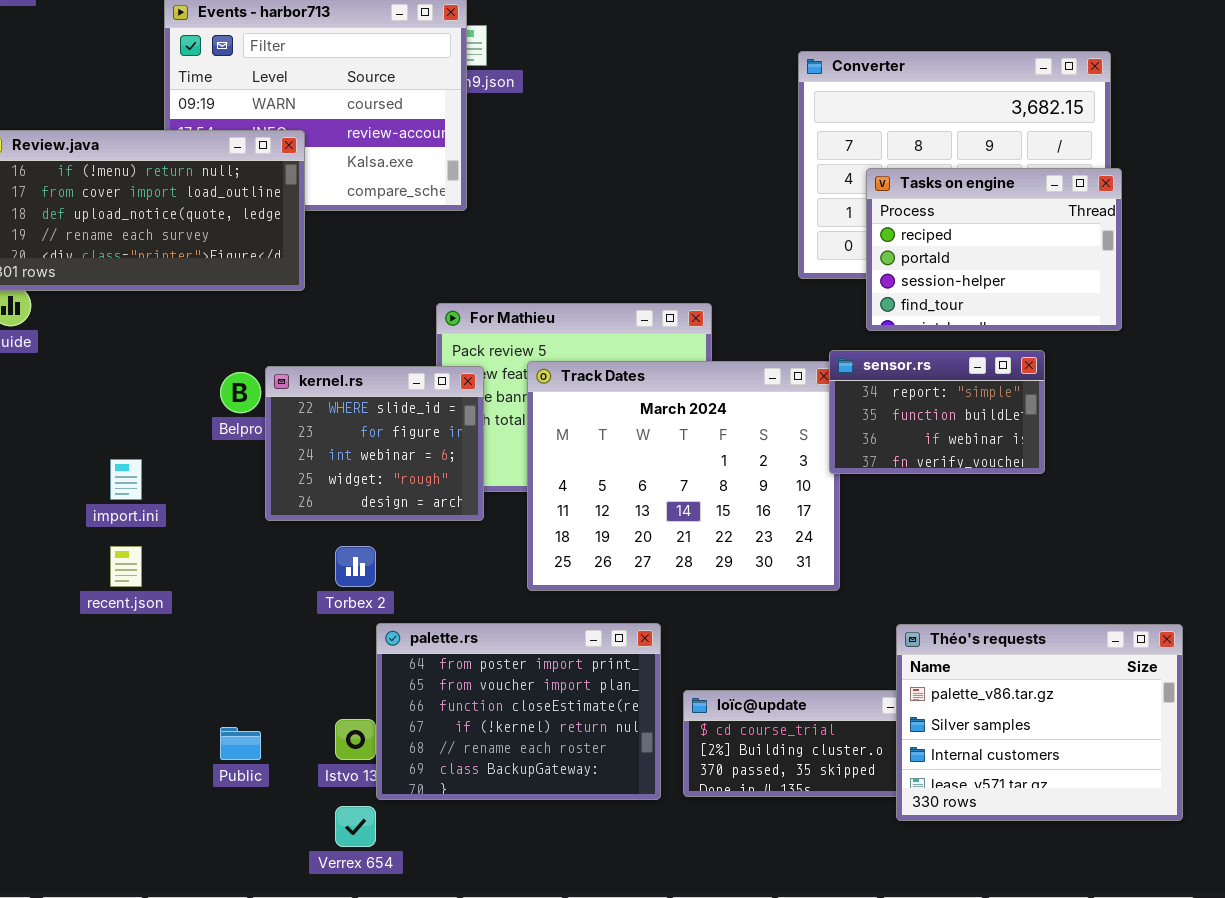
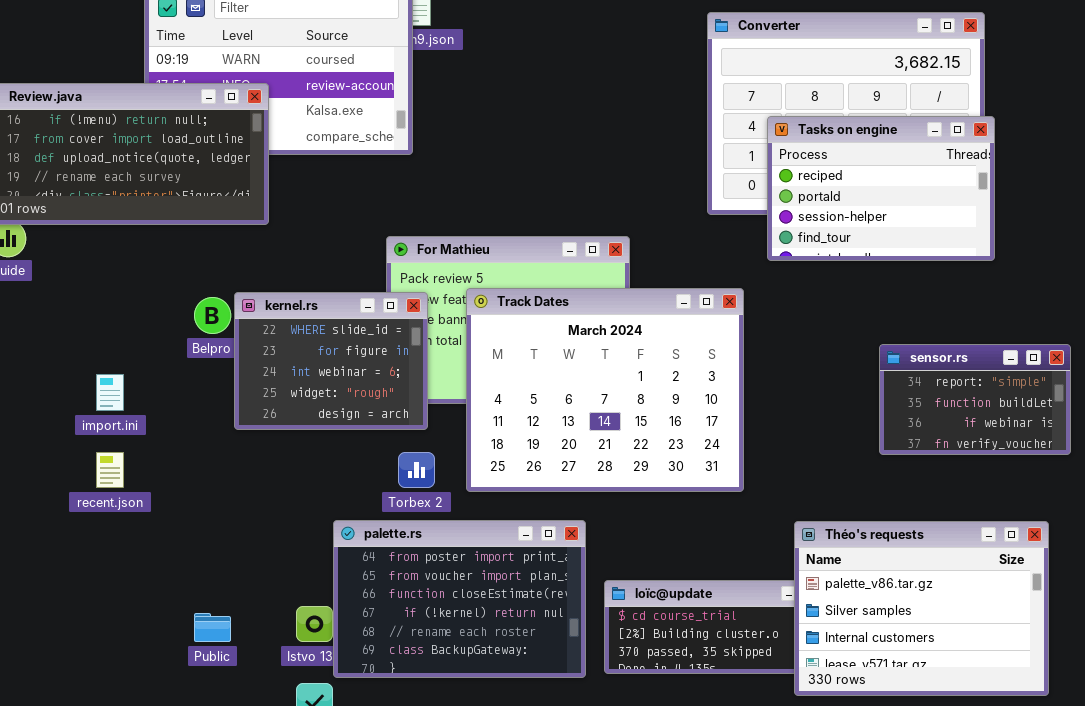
sensor.rs: [829,350,1045,474] -> [879,344,1071,455], moved
Torbex 2: [335,546,376,587] -> [398,452,435,488], moved

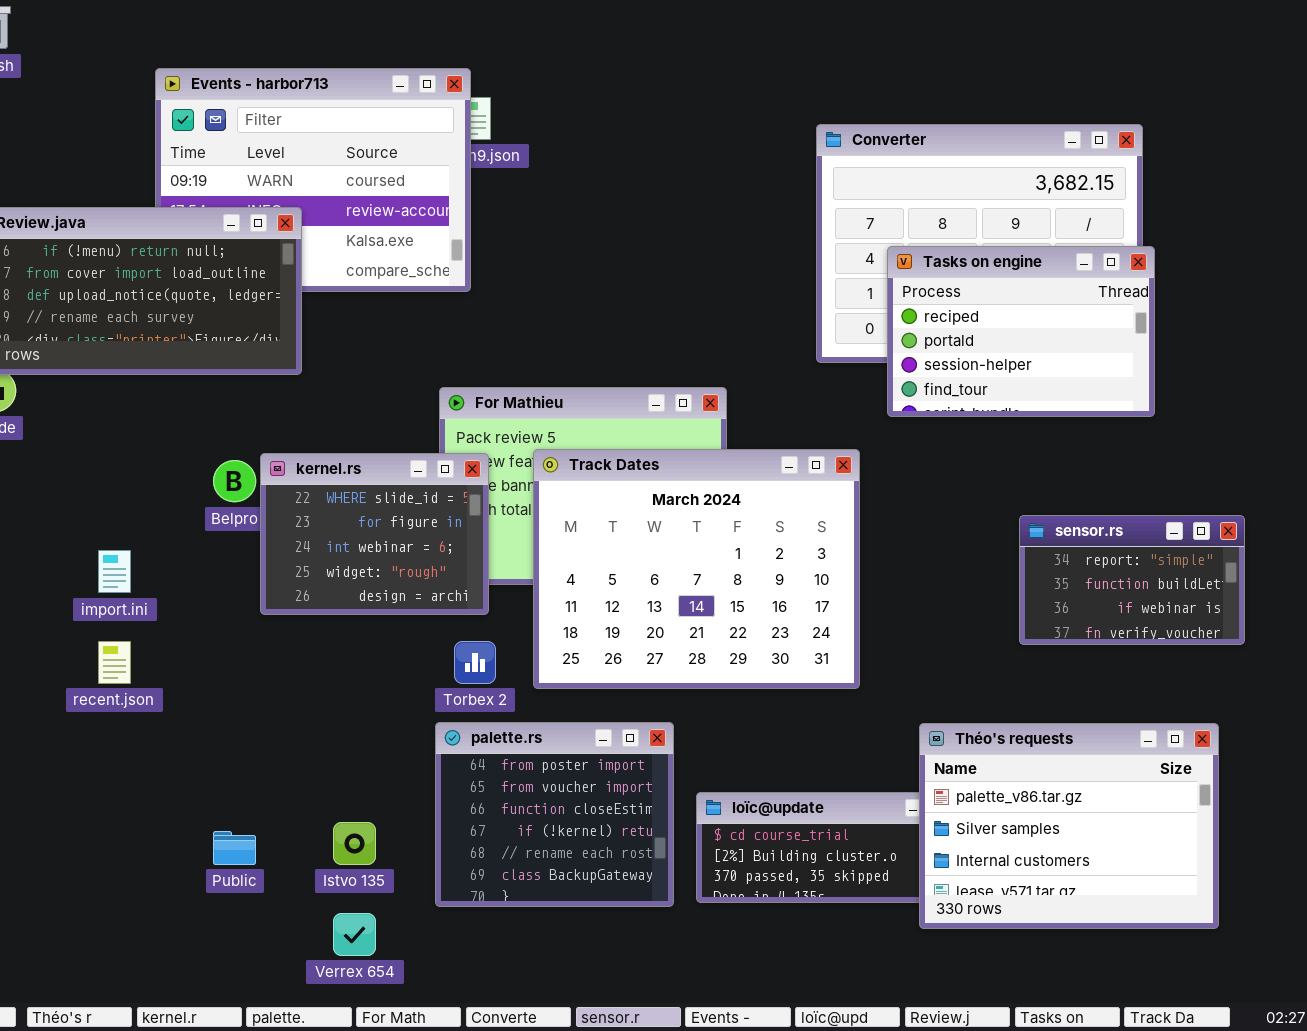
palette.rs: [333,520,586,678] -> [435,722,674,907], resized

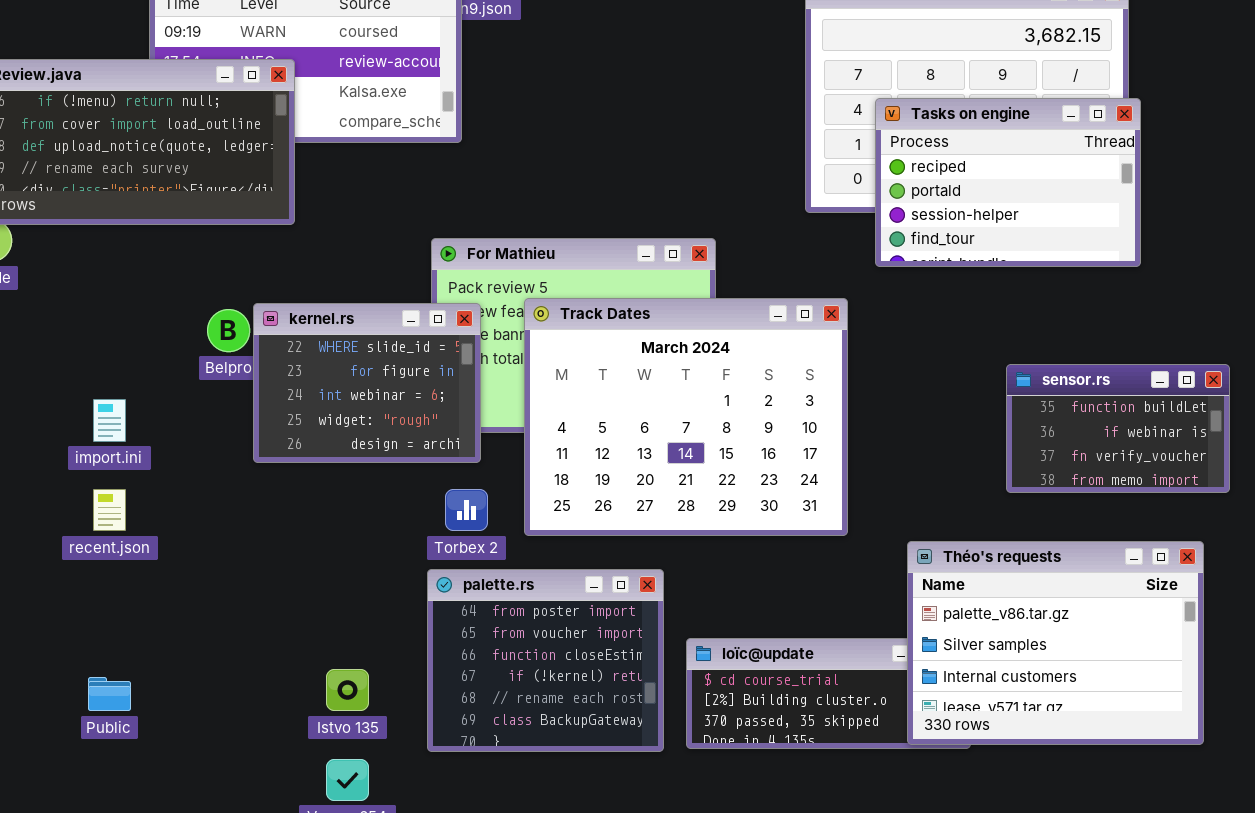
sensor.rs: [1019,515,1245,645] -> [1006,364,1230,493], scrolled down 1 row
Théo's requests: [919,723,1219,929] -> [907,541,1204,745], moved
Public: [213,831,256,865] -> [88,677,131,711], moved

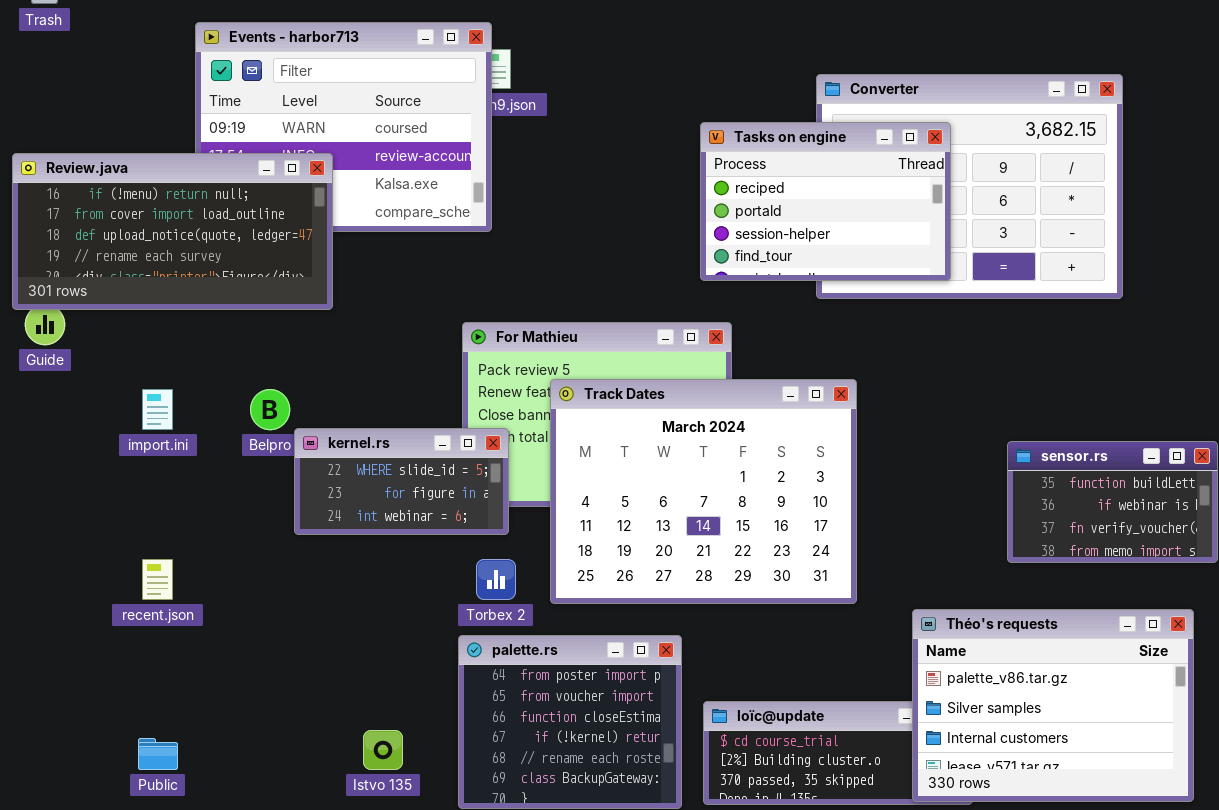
Tasks on engine: [875,98,1141,267] -> [700,122,951,281], moved
kernel.rs: [253,303,481,463] -> [294,428,509,535], resized
import.ini: [93,399,126,442] -> [142,389,173,430], moved

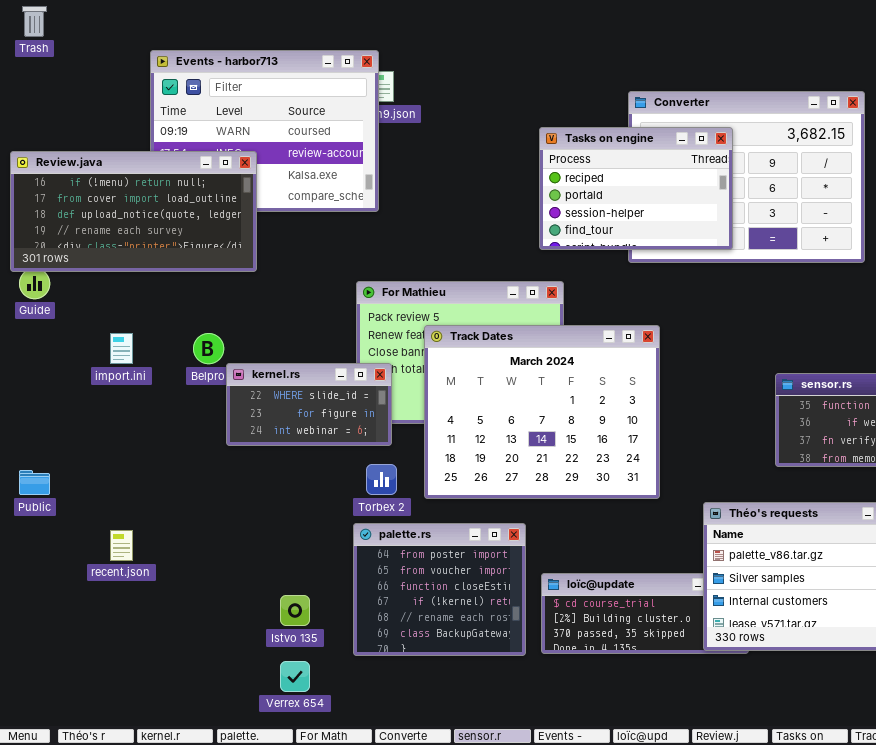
recent.json: [142,559,173,600] -> [110,530,133,561], moved
Public: [138,738,178,770] -> [19,470,50,495], moved

